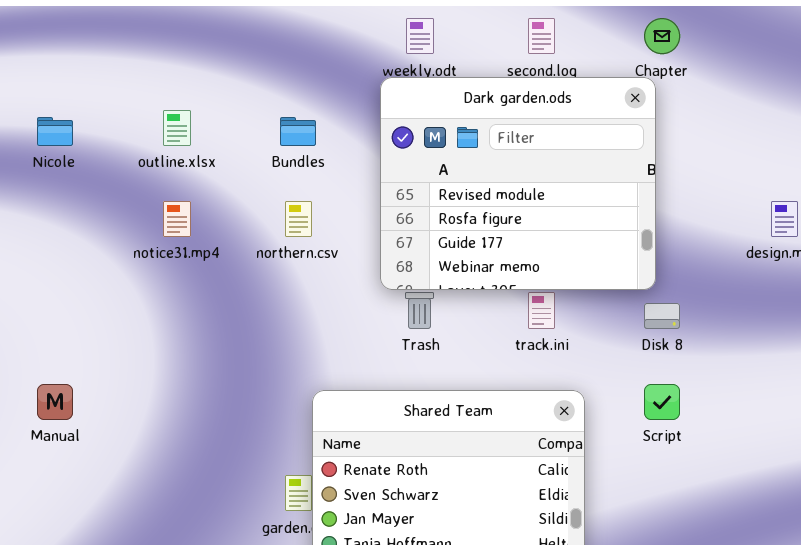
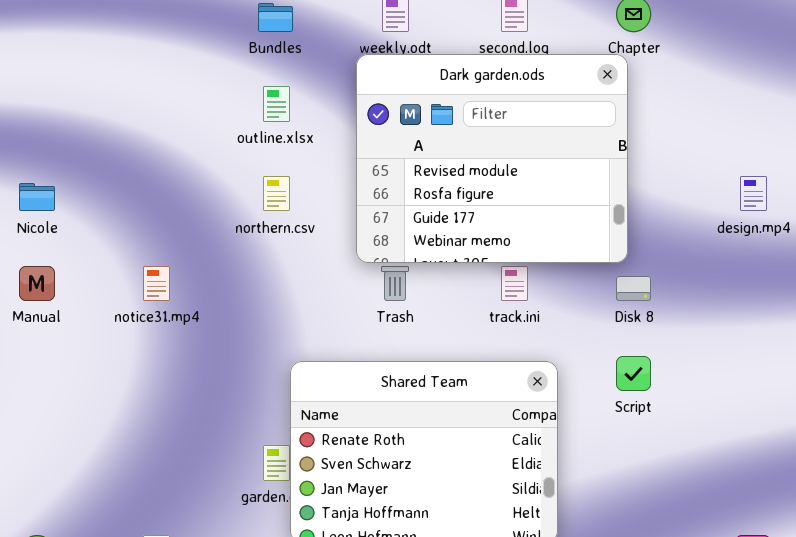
outline.xlsx: [163,110,191,146] -> [263,86,290,122], moved
Nicole: [37,117,73,146] -> [19,183,55,211], moved
Bundles: [280,117,316,146] -> [258,3,293,32], moved
notice31.mp4: [163,201,191,237] -> [143,266,170,301], moved
Manual: [37,384,73,420] -> [19,266,55,301], moved

